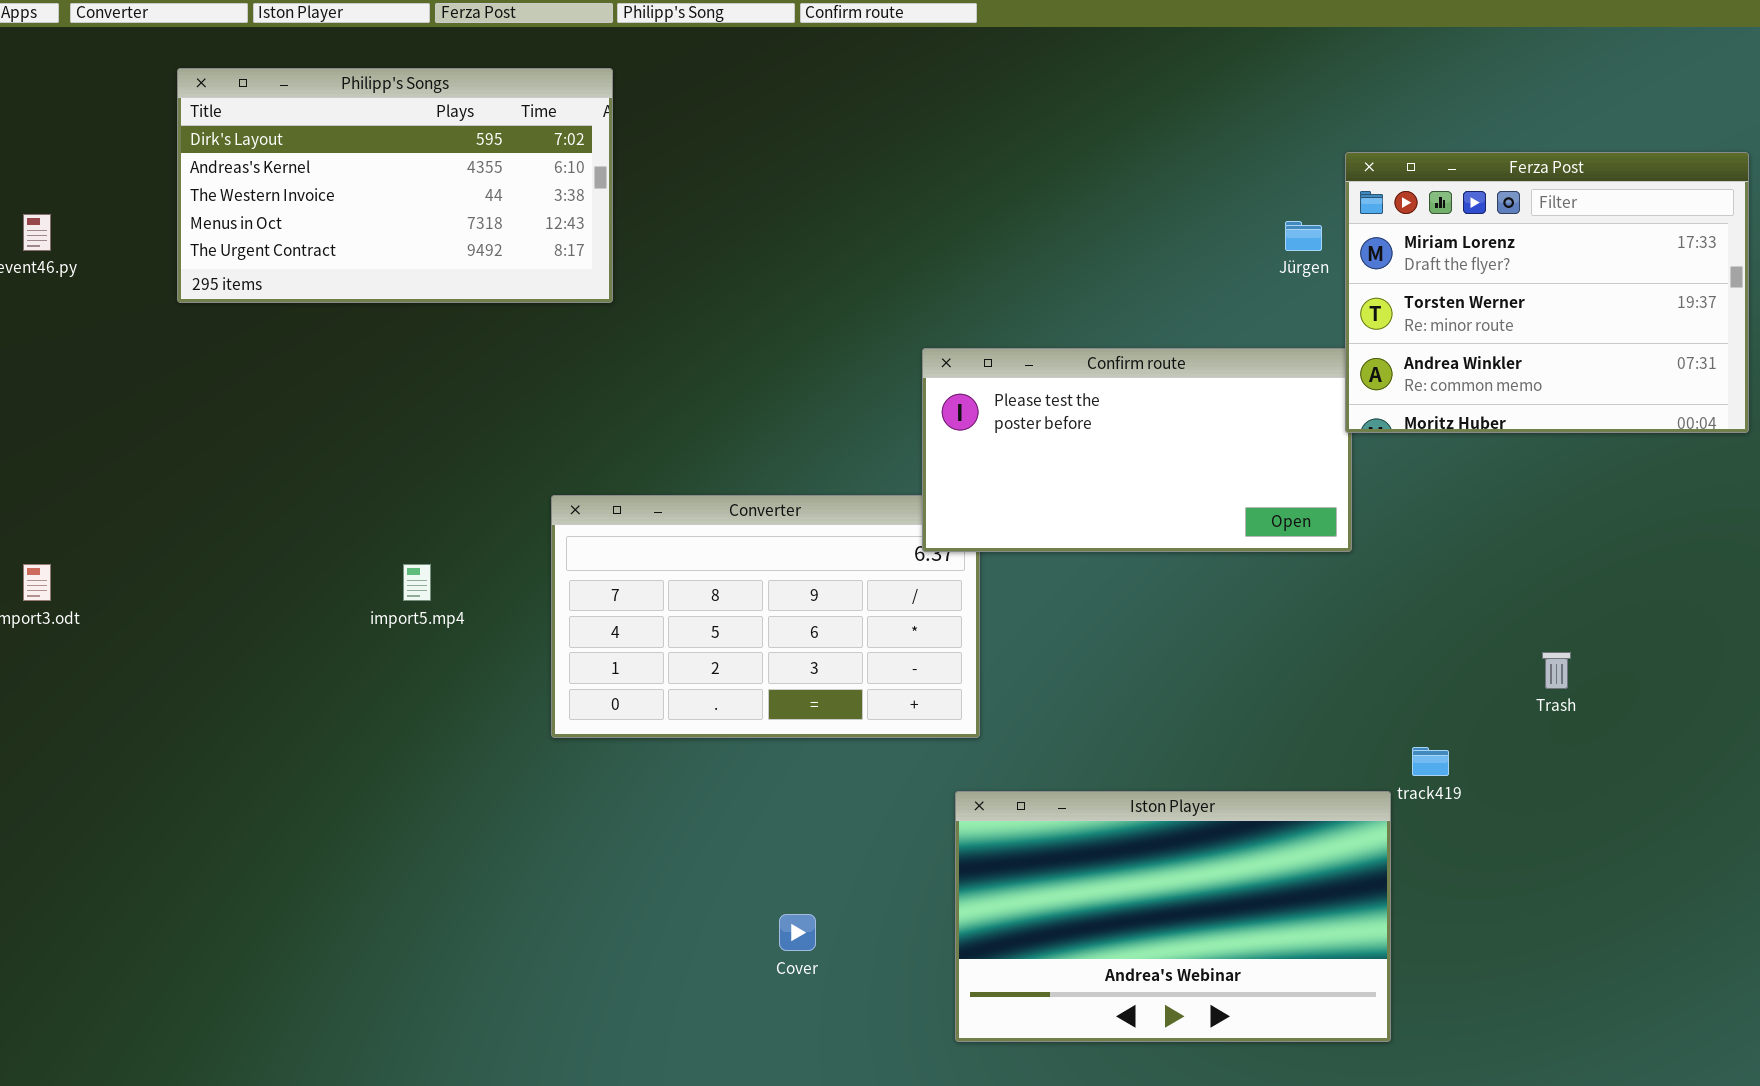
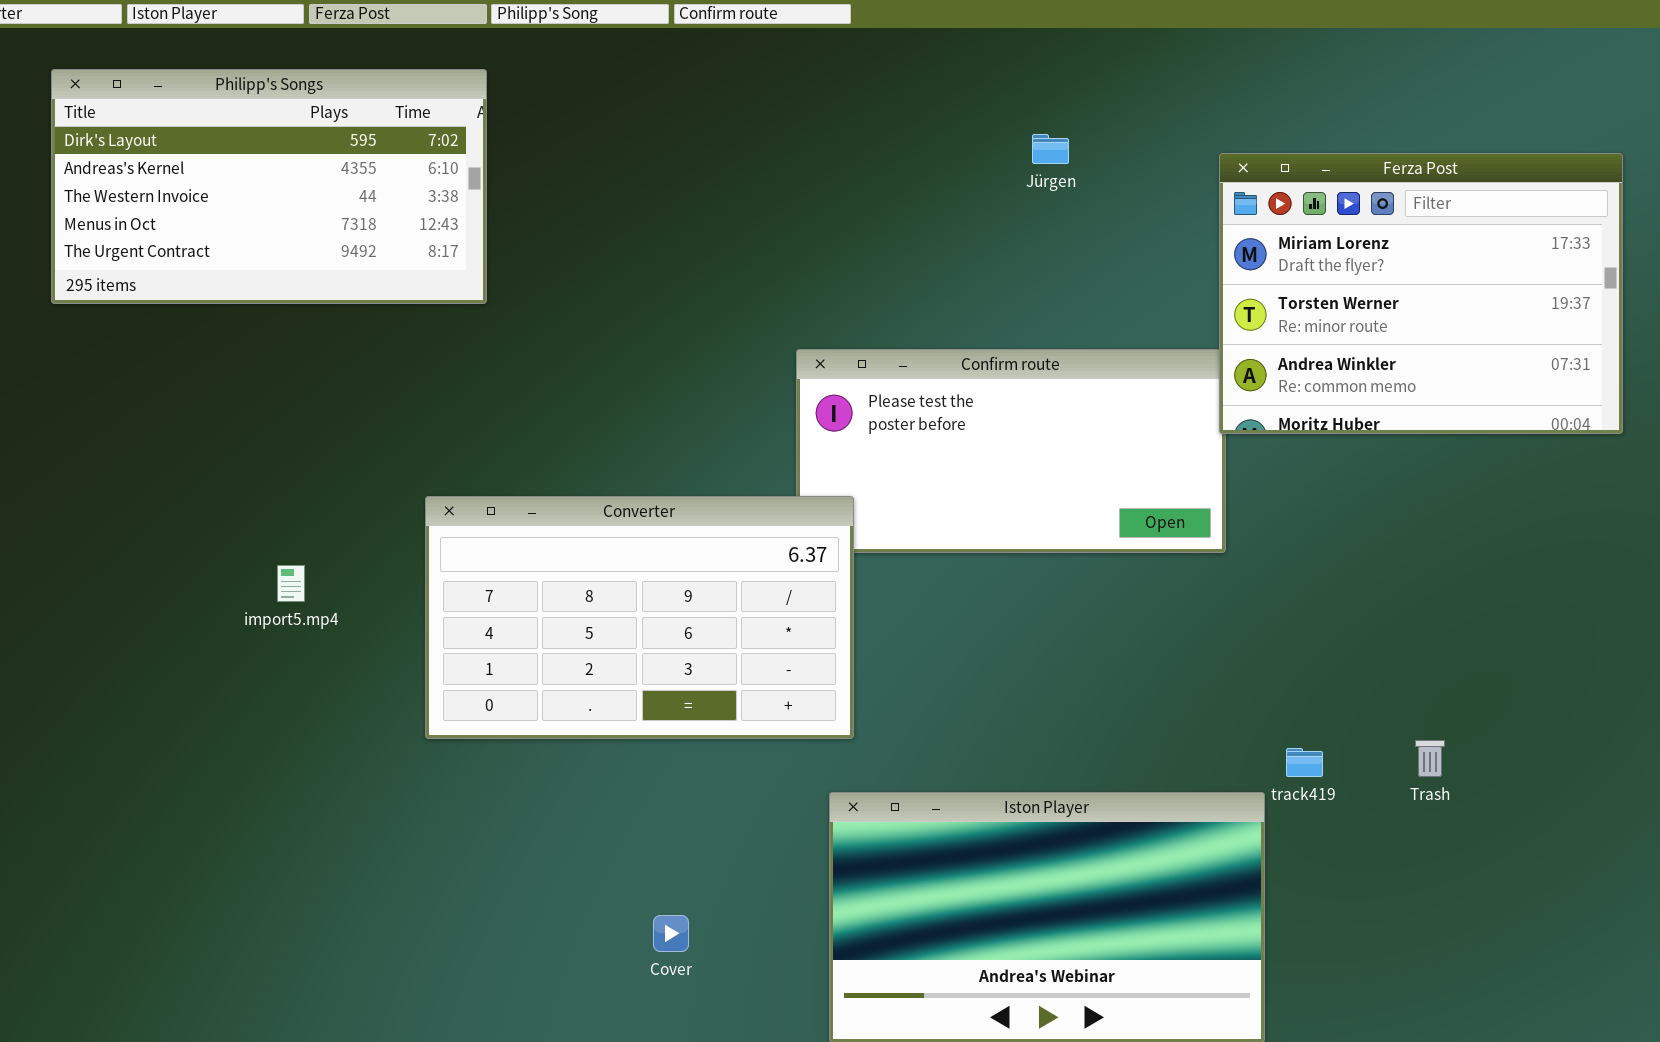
Jürgen: [1285,221,1322,251] -> [1032,134,1069,164], moved
Converter: [551,495,980,738] -> [425,496,854,739], raised
Trash: [1542,652,1571,689] -> [1415,740,1445,777], moved

